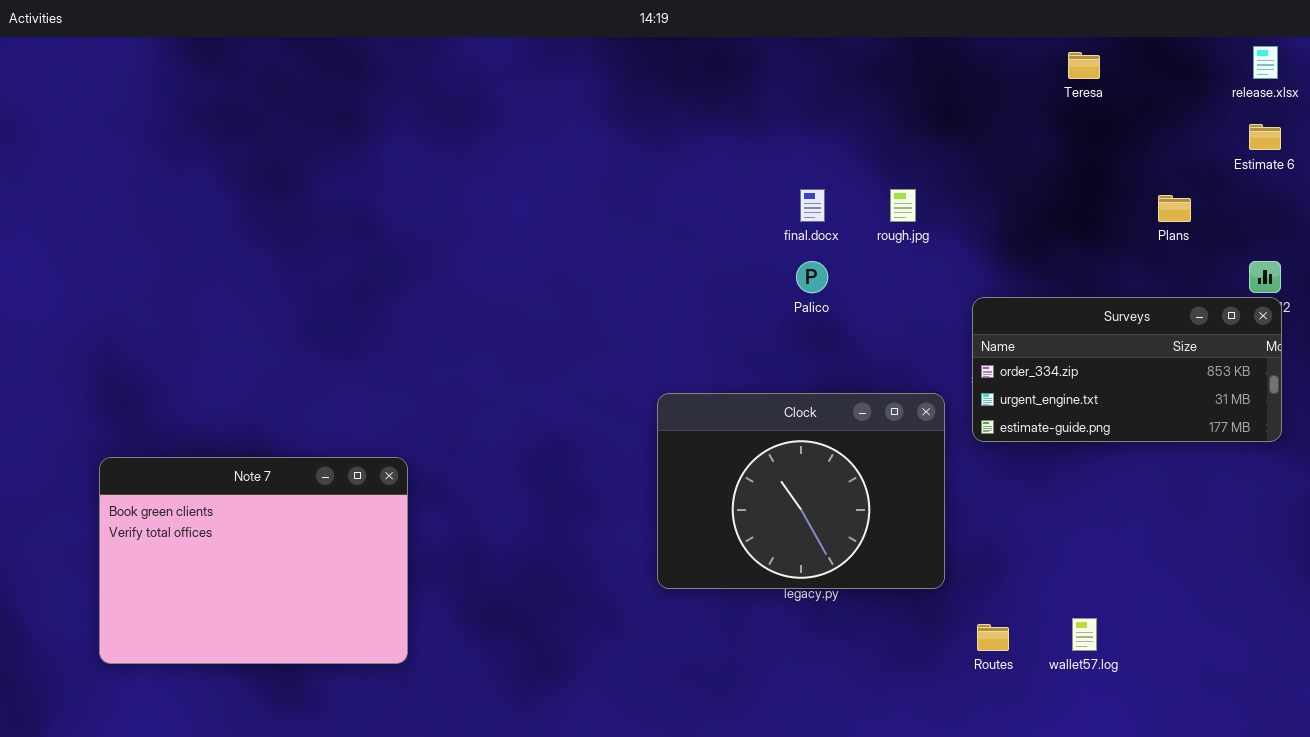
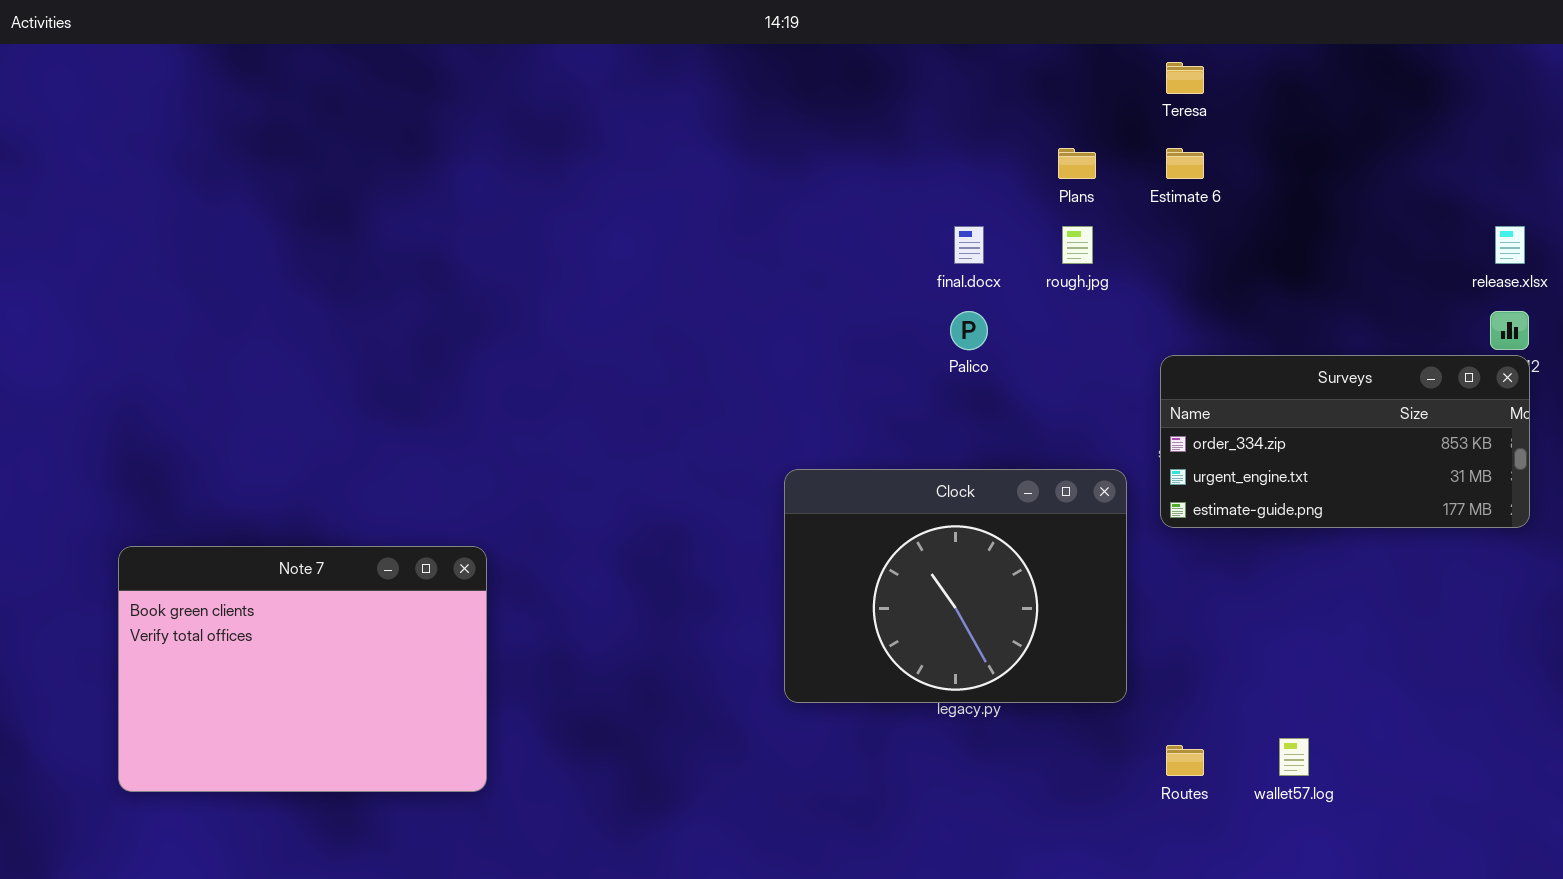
release.xlsx: [1253,46,1278,79] -> [1495,226,1525,264], moved
Teresa: [1068,52,1100,79] -> [1166,62,1204,94], moved
Estimate 6: [1249,124,1281,150] -> [1166,148,1204,179], moved
Plans: [1158,195,1191,222] -> [1058,148,1096,179], moved

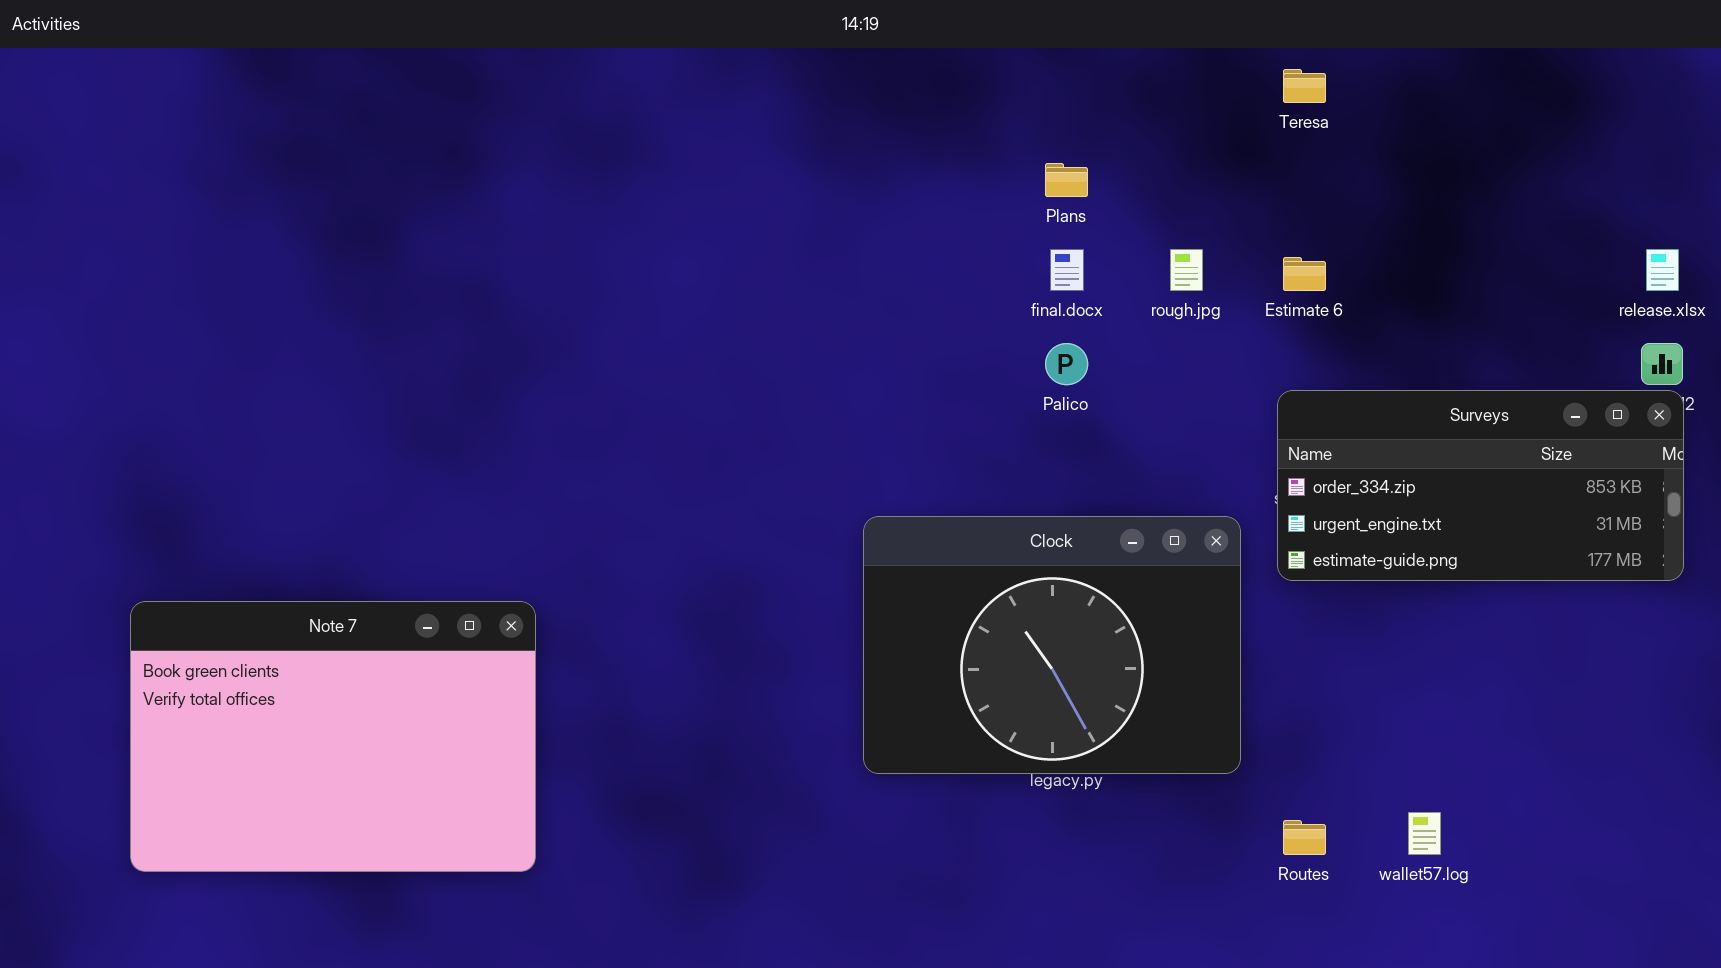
Plans: [1058,148,1096,179] -> [1045,163,1088,197], moved
Estimate 6: [1166,148,1204,179] -> [1283,257,1326,291], moved

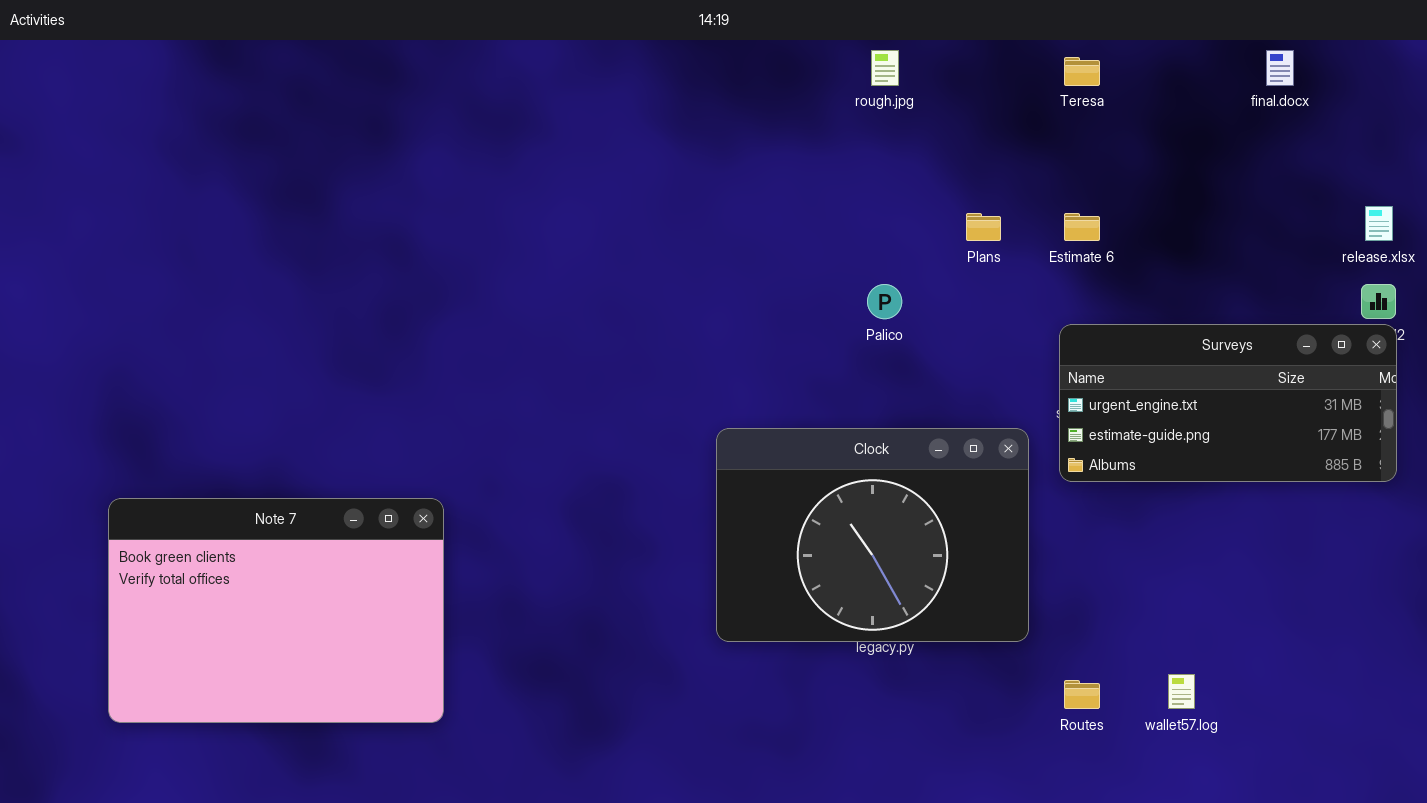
Plans: [1045,163,1088,197] -> [966,213,1001,241], moved
final.docx: [1050,249,1084,291] -> [1266,50,1294,86], moved
rough.jpg: [1170,249,1203,291] -> [871,50,899,86], moved
Surveys: [1277,390,1684,581] -> [1059,324,1397,482], scrolled down 1 row

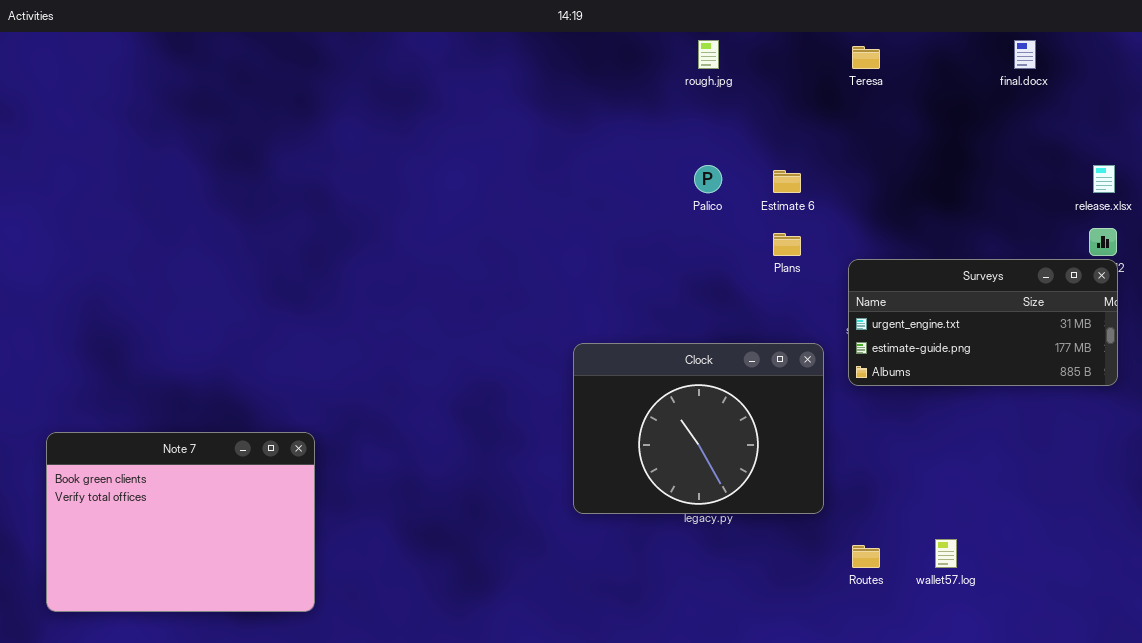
Plans: [966,213,1001,241] -> [773,233,801,256], moved
Estimate 6: [1064,213,1100,241] -> [773,170,801,193], moved
Palico: [867,284,902,319] -> [694,165,722,193], moved
Note 7: [108,498,444,723] -> [46,432,315,612], moved

